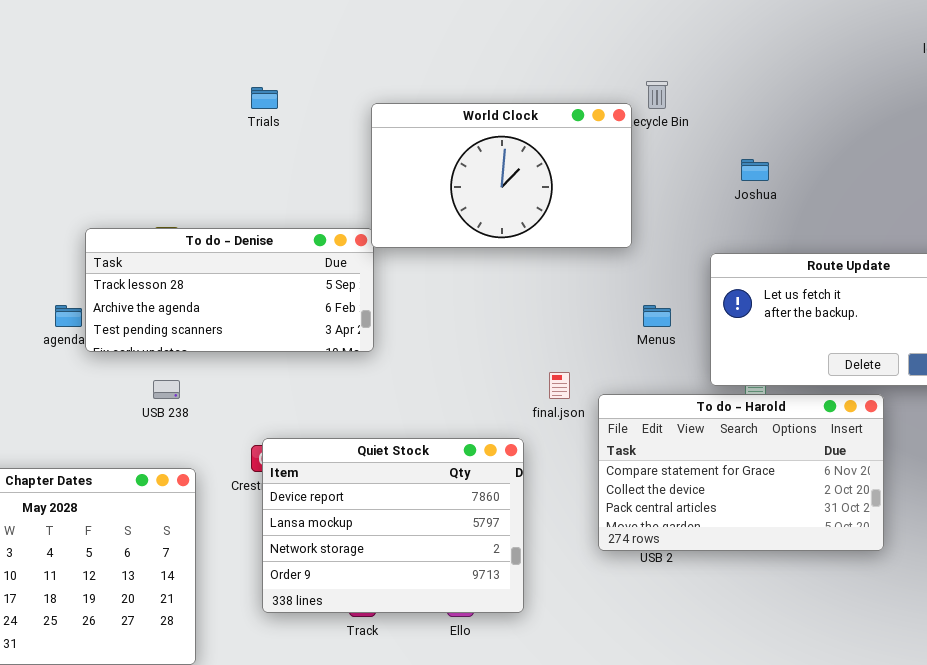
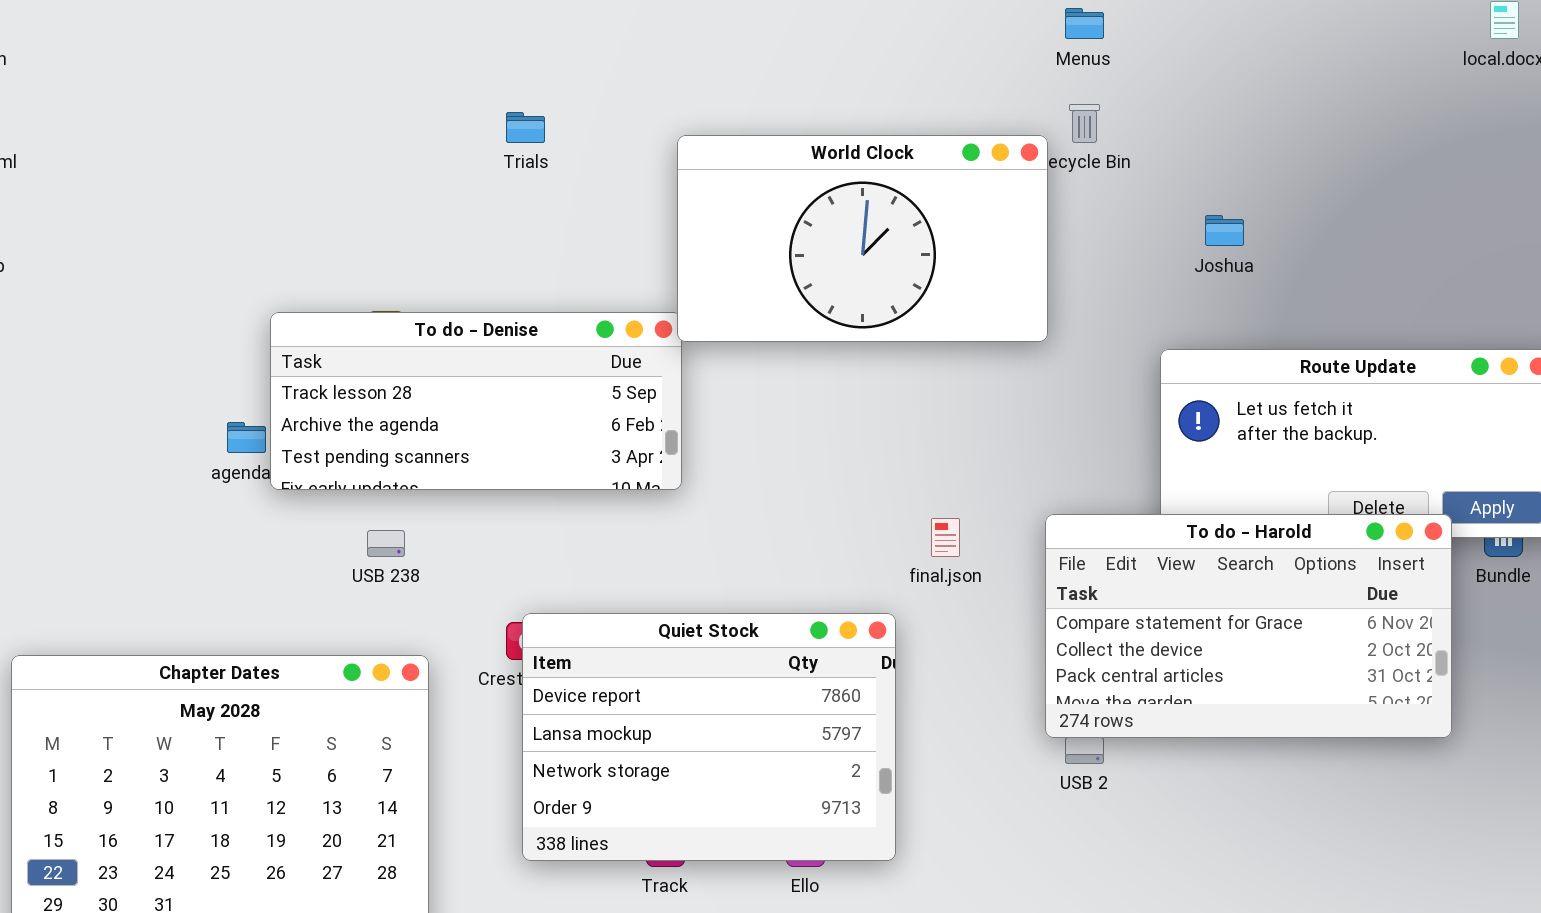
Menus: [643,305,671,327] -> [1065,8,1104,39], moved
To do - Harold: [598,394,884,551] -> [1045,514,1452,738], moved

